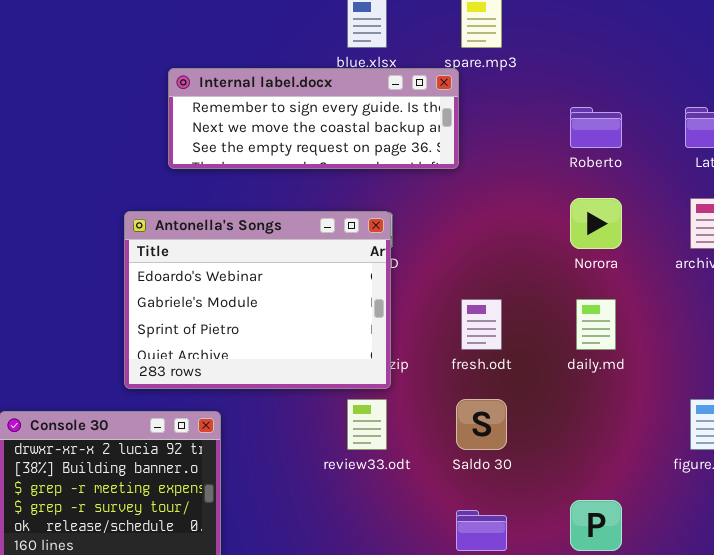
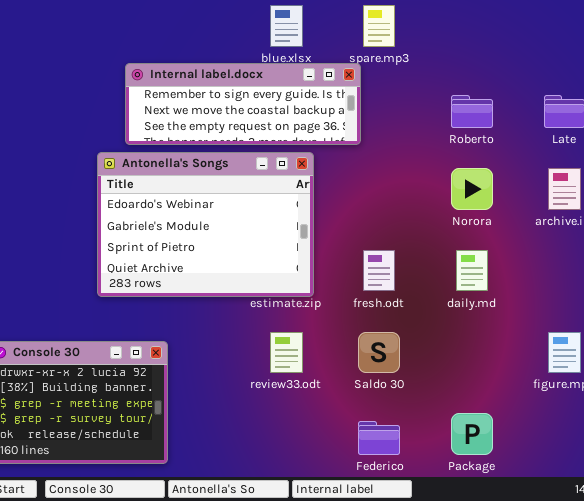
Antonella's Songs: [124,211,391,389] -> [97,152,314,297], moved

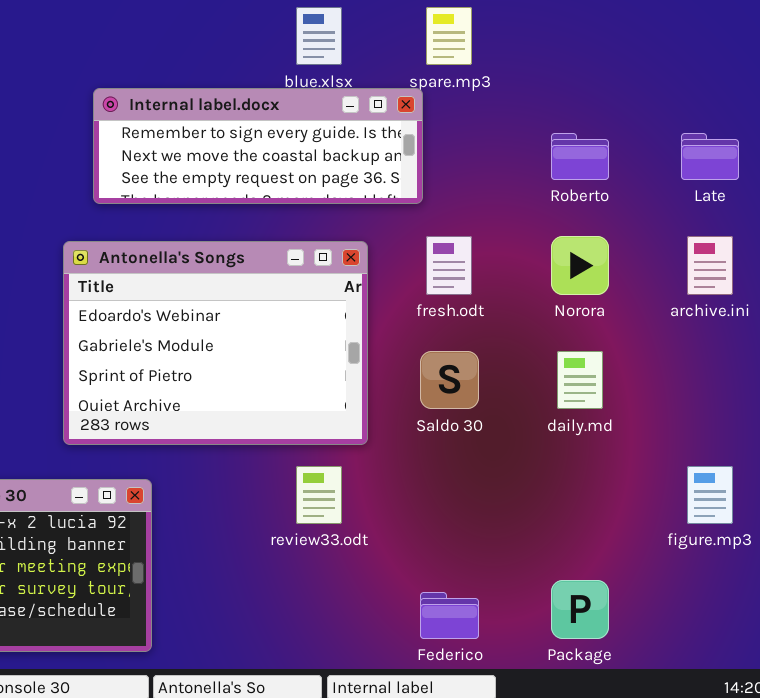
Antonella's Songs: [97,152,314,297] -> [63,241,368,445], moved
fresh.odt: [363,250,395,291] -> [426,236,472,295], moved
Saldo 30: [358,332,400,373] -> [420,351,479,409], moved

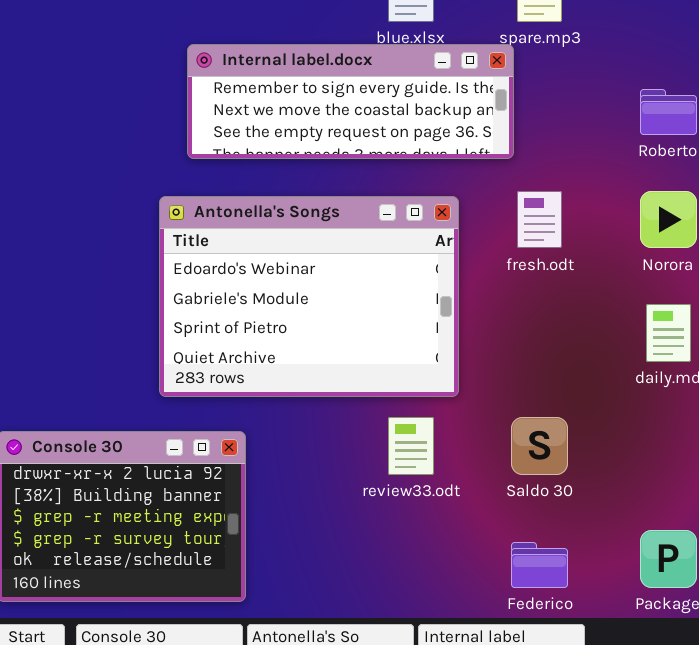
Saldo 30: [420,351,479,409] -> [511,417,568,475], moved

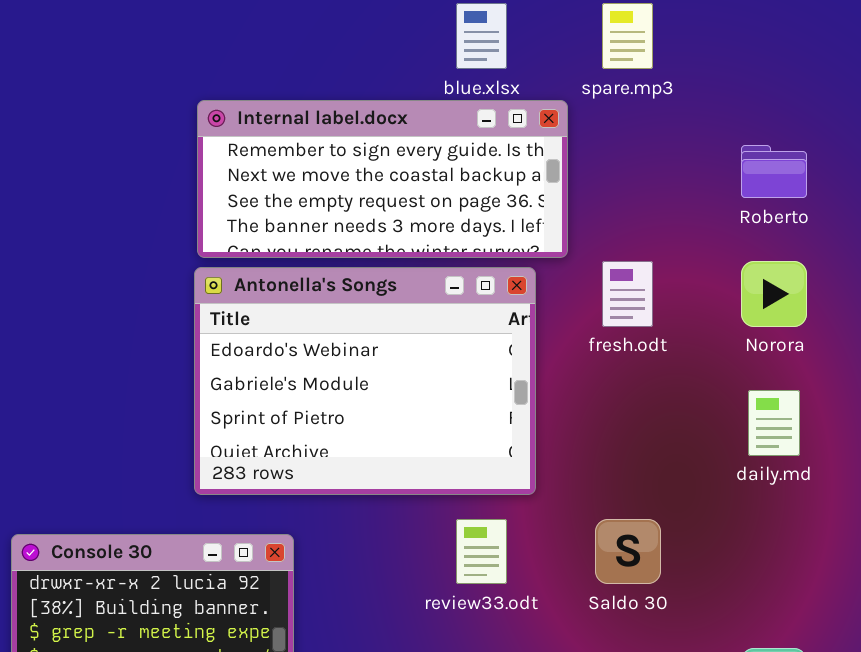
Internal label.docx: [187,44,514,159] -> [197,100,568,258], moved, resized

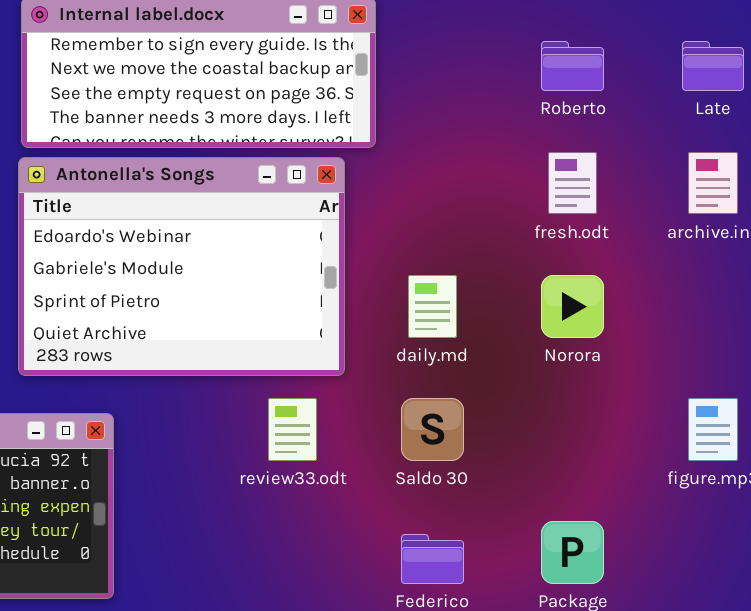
fresh.odt: [602,261,653,327] -> [548,152,597,214], moved
Norora: [741,261,807,327] -> [541,275,604,338], moved
daily.md: [748,390,800,456] -> [408,275,457,338], moved

